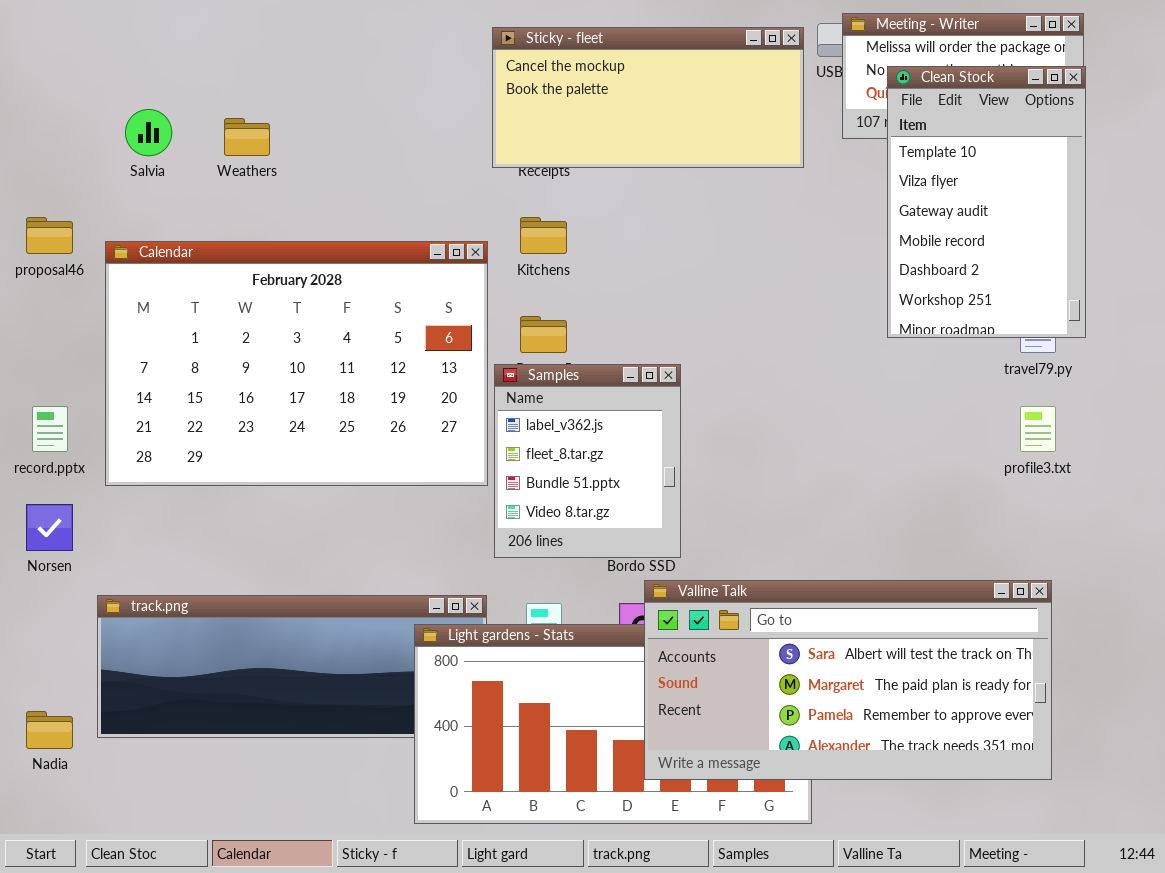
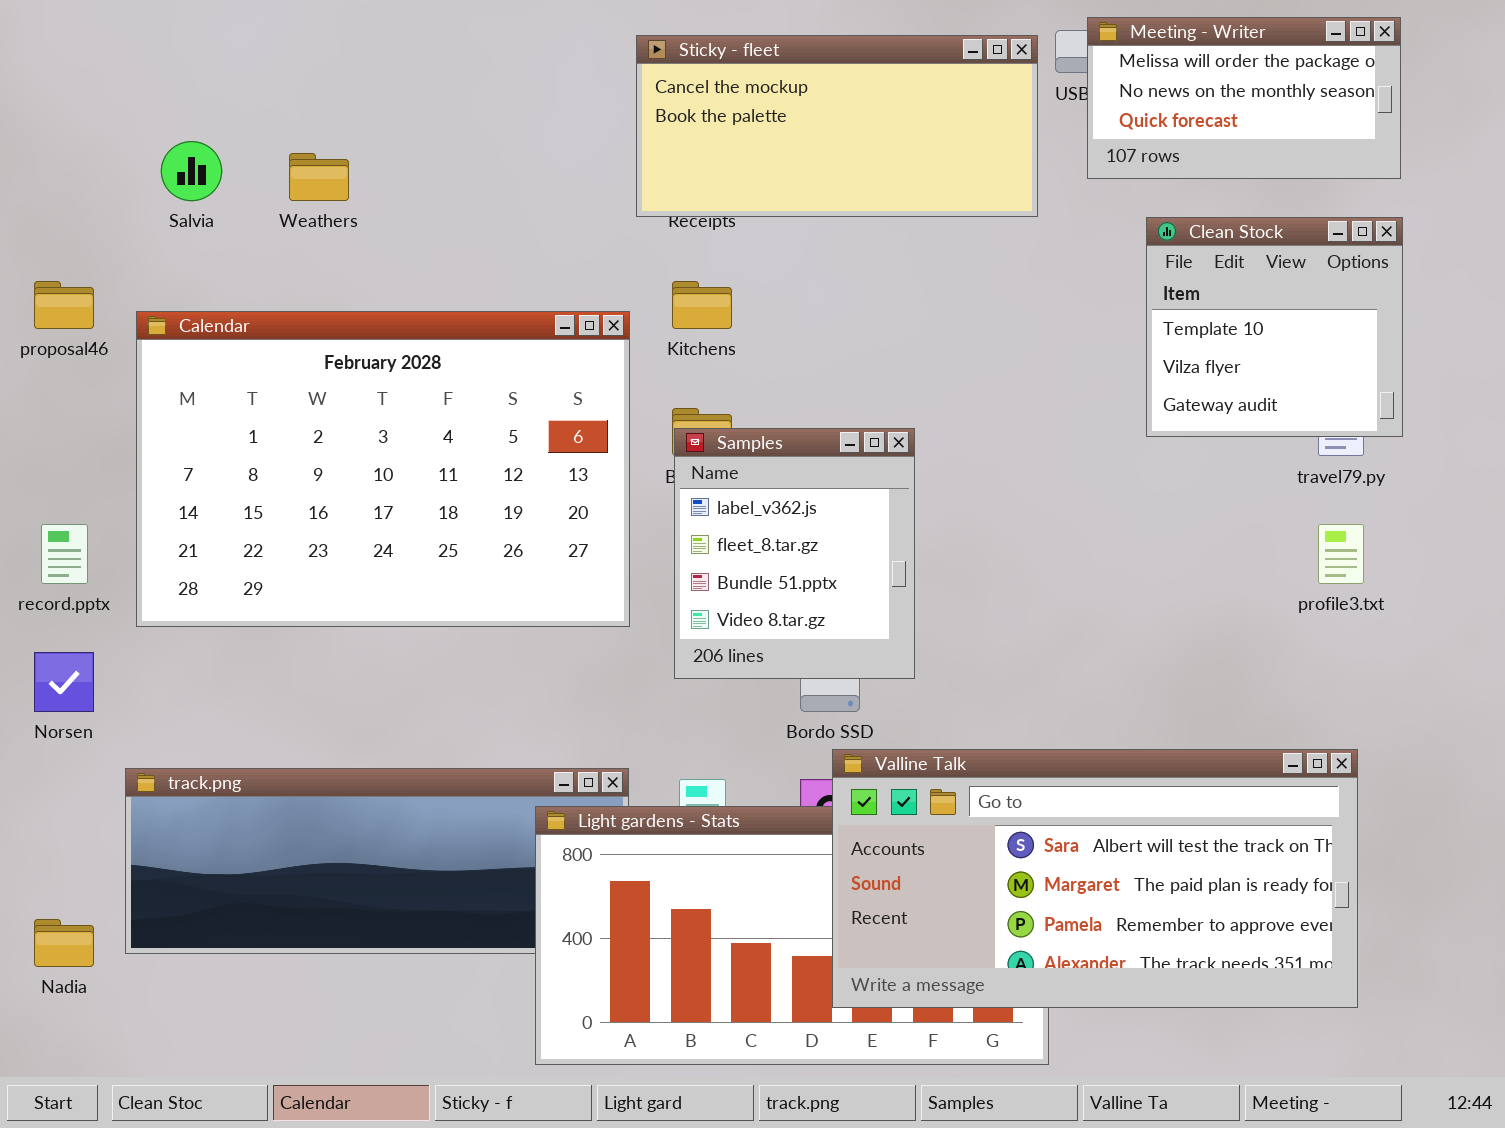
Clean Stock: [887,66,1086,338] -> [1146,217,1403,437], resized
Samples: [494,364,681,558] -> [674,428,915,679], moved

